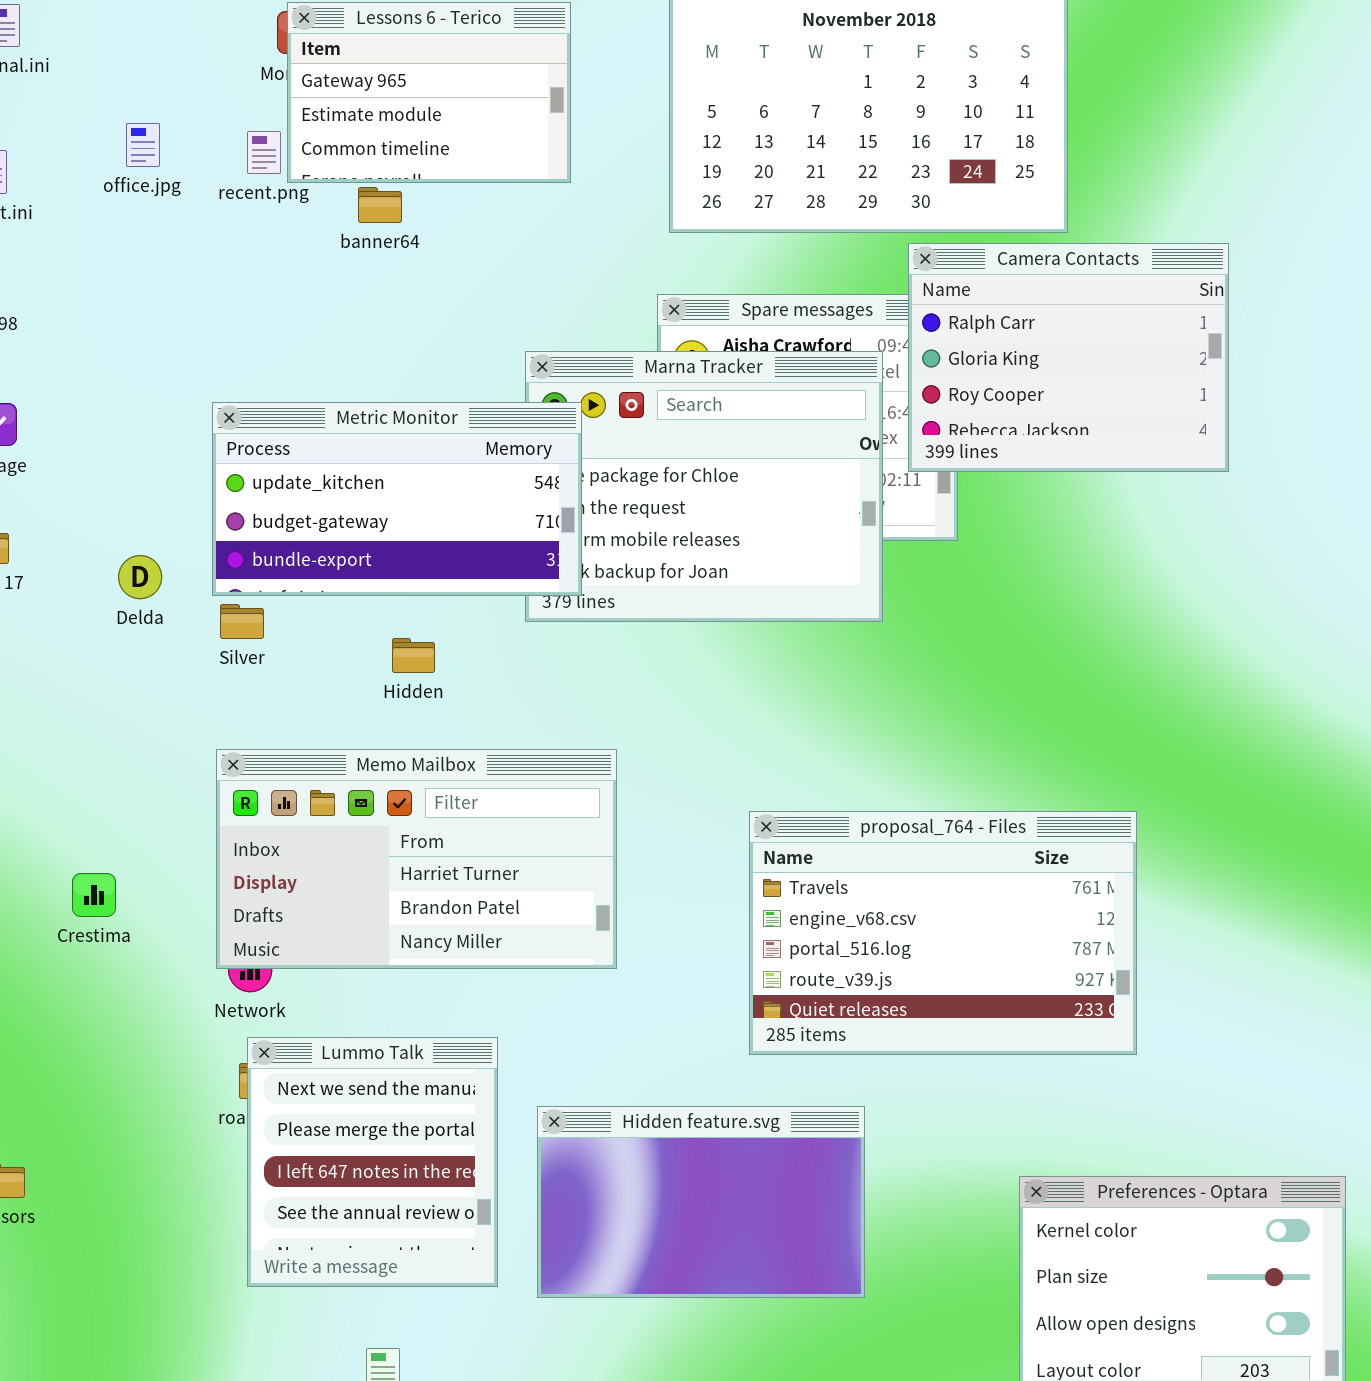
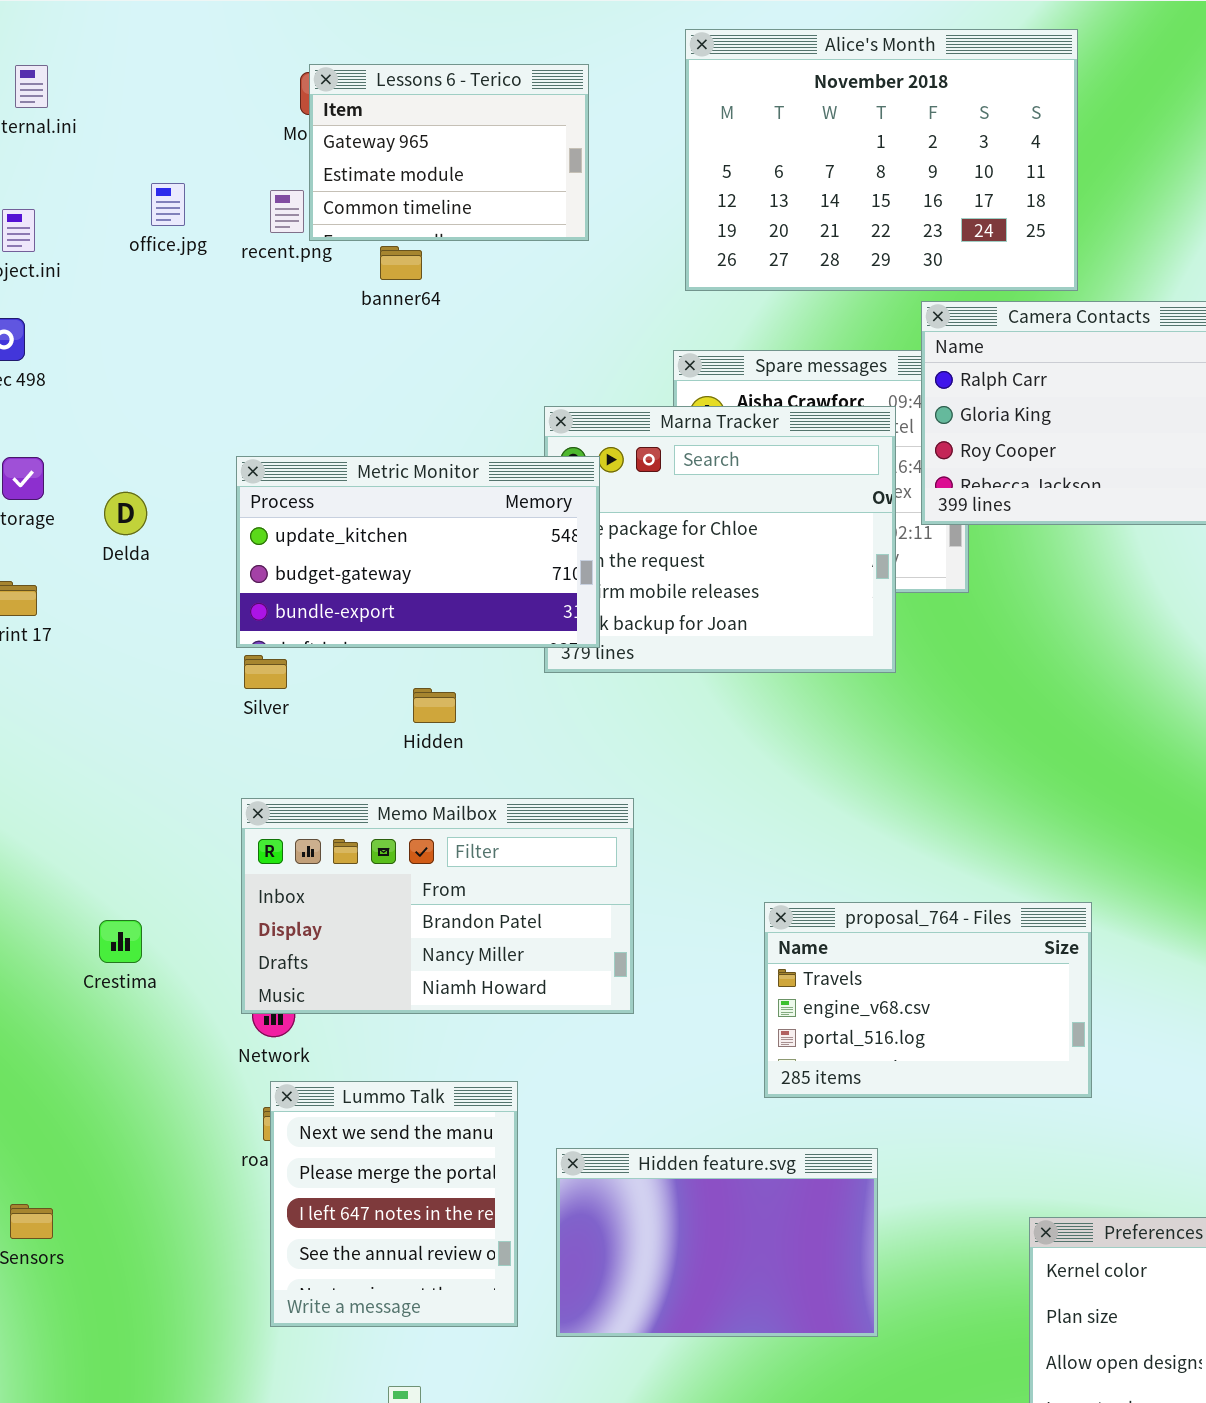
Delda: [118,555,162,599] -> [104,492,147,535], moved
Memo Mailbox: [216,749,617,969] -> [241,798,634,1014], scrolled down 1 row
proposal_764 - Files: [749,811,1137,1055] -> [764,902,1092,1098], resized

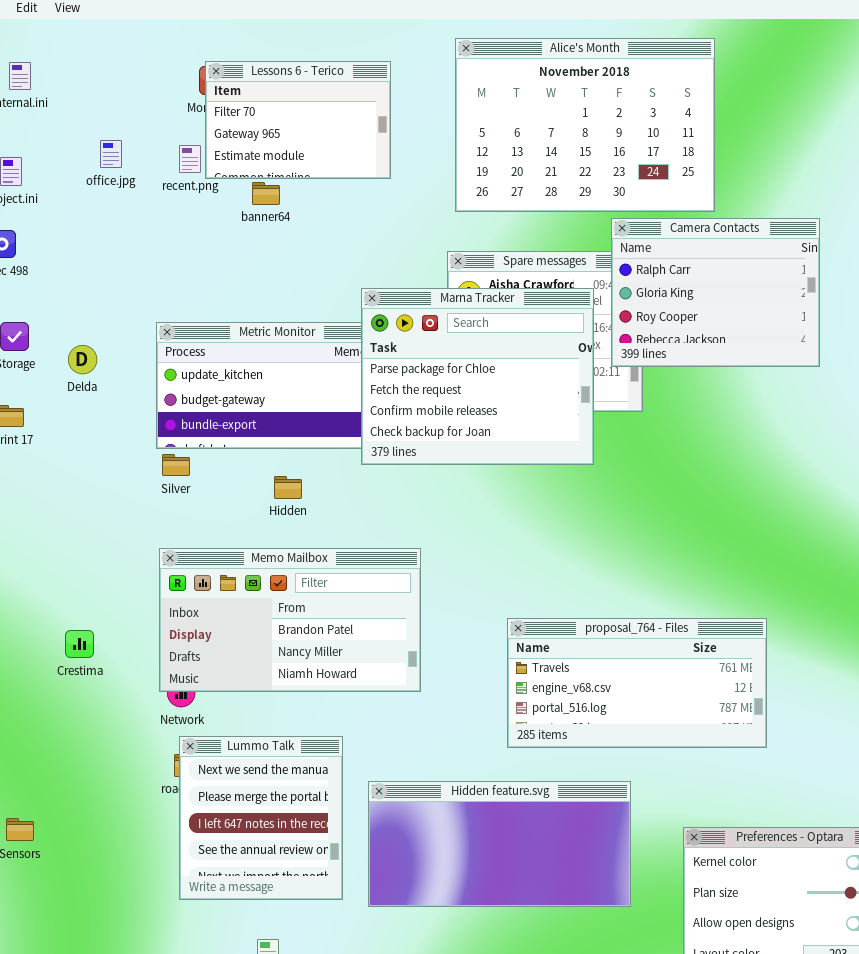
Lessons 6 - Terico: [309,64,589,241] -> [205,61,391,179], scrolled up 1 row
Marna Tracker: [544,406,896,673] -> [361,288,594,465], raised
proposal_764 - Files: [764,902,1092,1098] -> [507,618,767,748], resized
Hidden feature.svg: [556,1148,878,1337] -> [368,781,631,907], resized

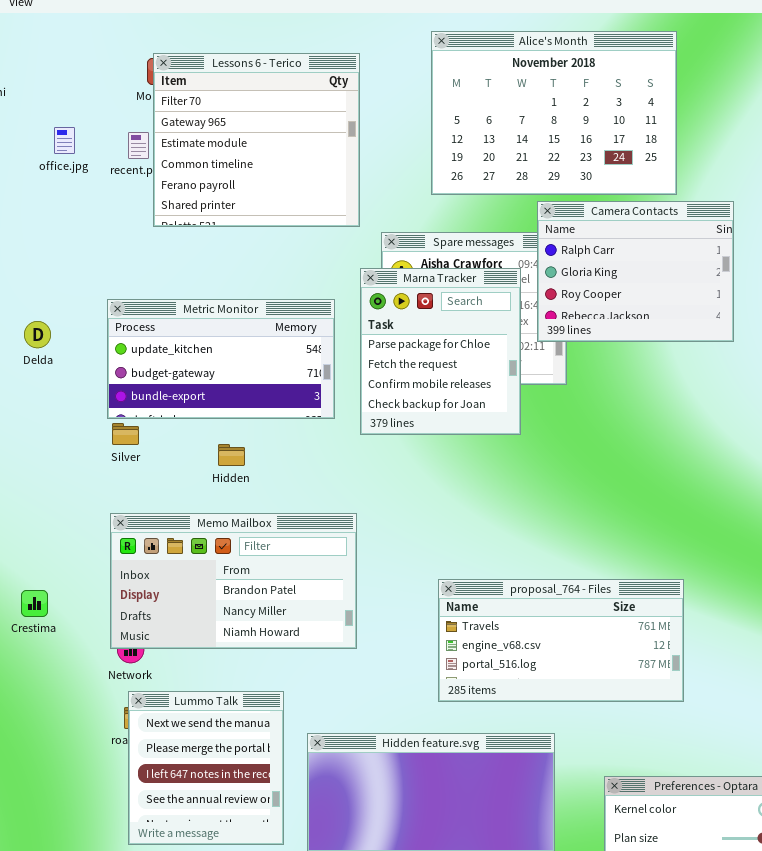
Alice's Month: [455,38,715,212] -> [431,31,677,195], moved
Lessons 6 - Terico: [205,61,391,179] -> [153,53,360,227], resized
Marna Tracker: [361,288,594,465] -> [360,268,521,435], resized

